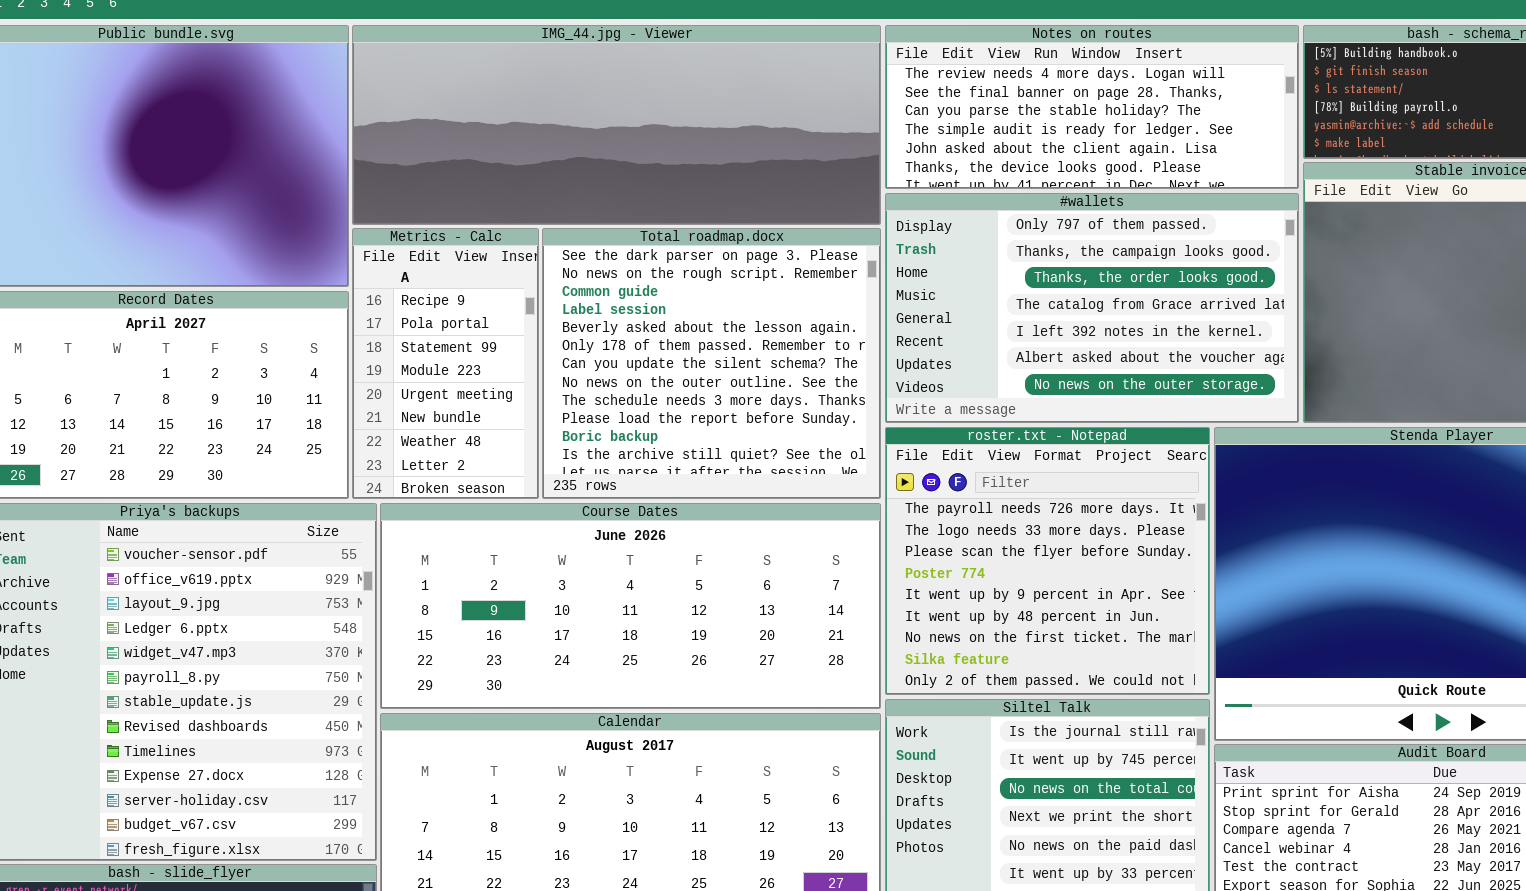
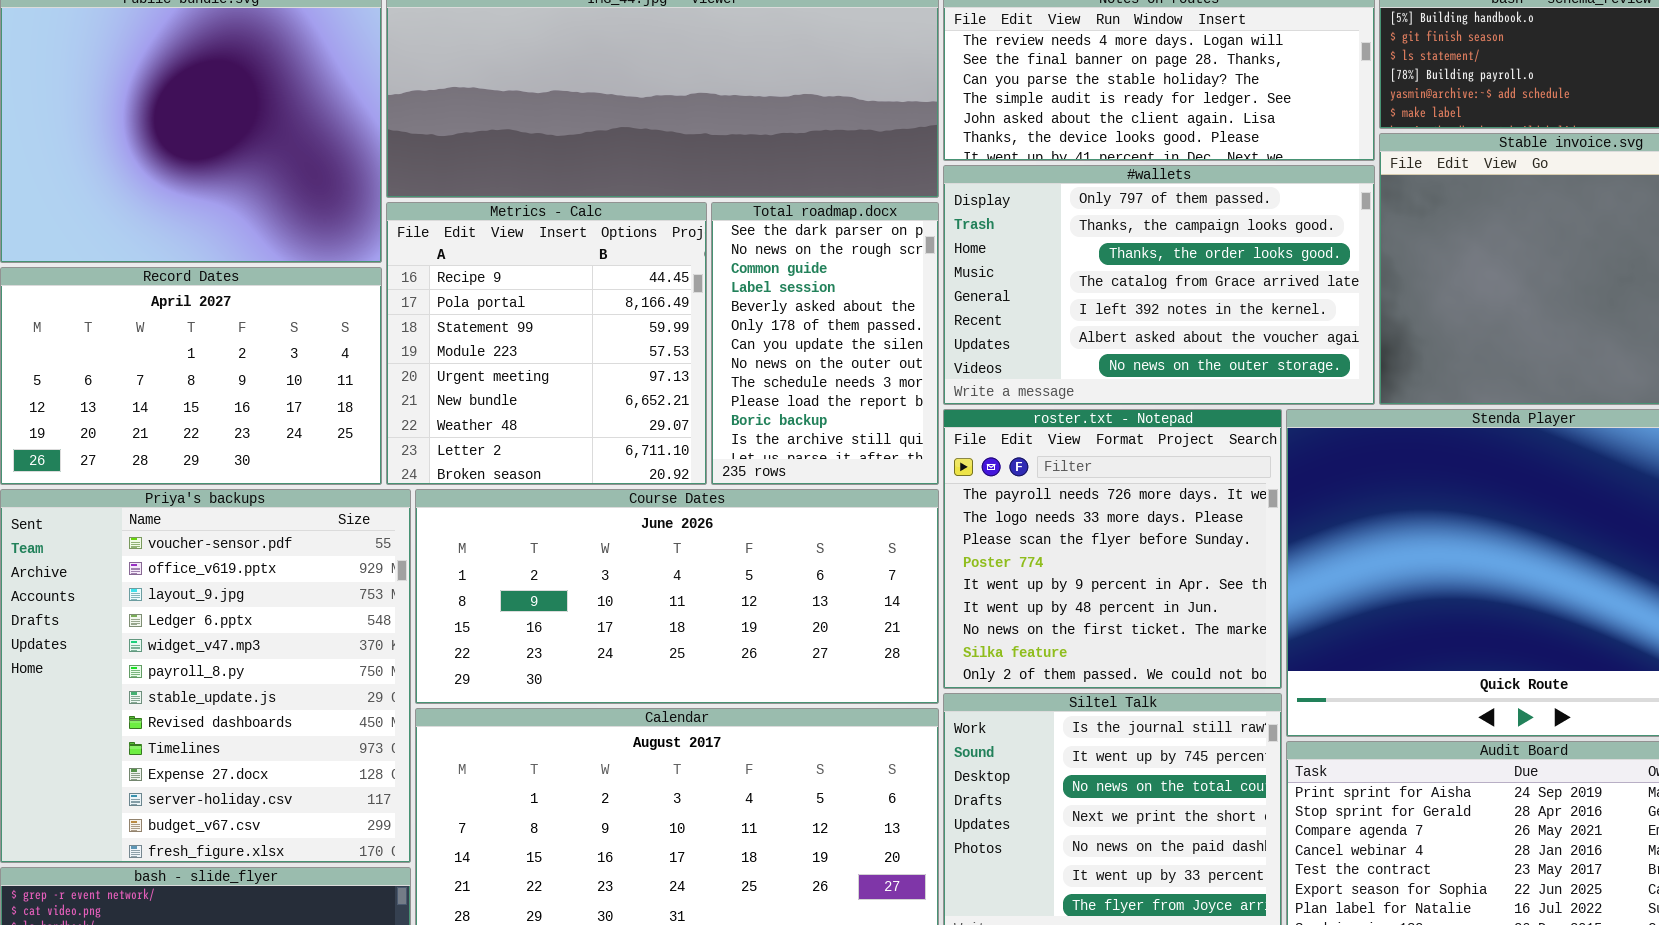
Metrics - Calc: [352,228,539,499] -> [386,202,707,485], resized
Total roadmap.docx: [542,228,881,499] -> [711,202,939,485], resized

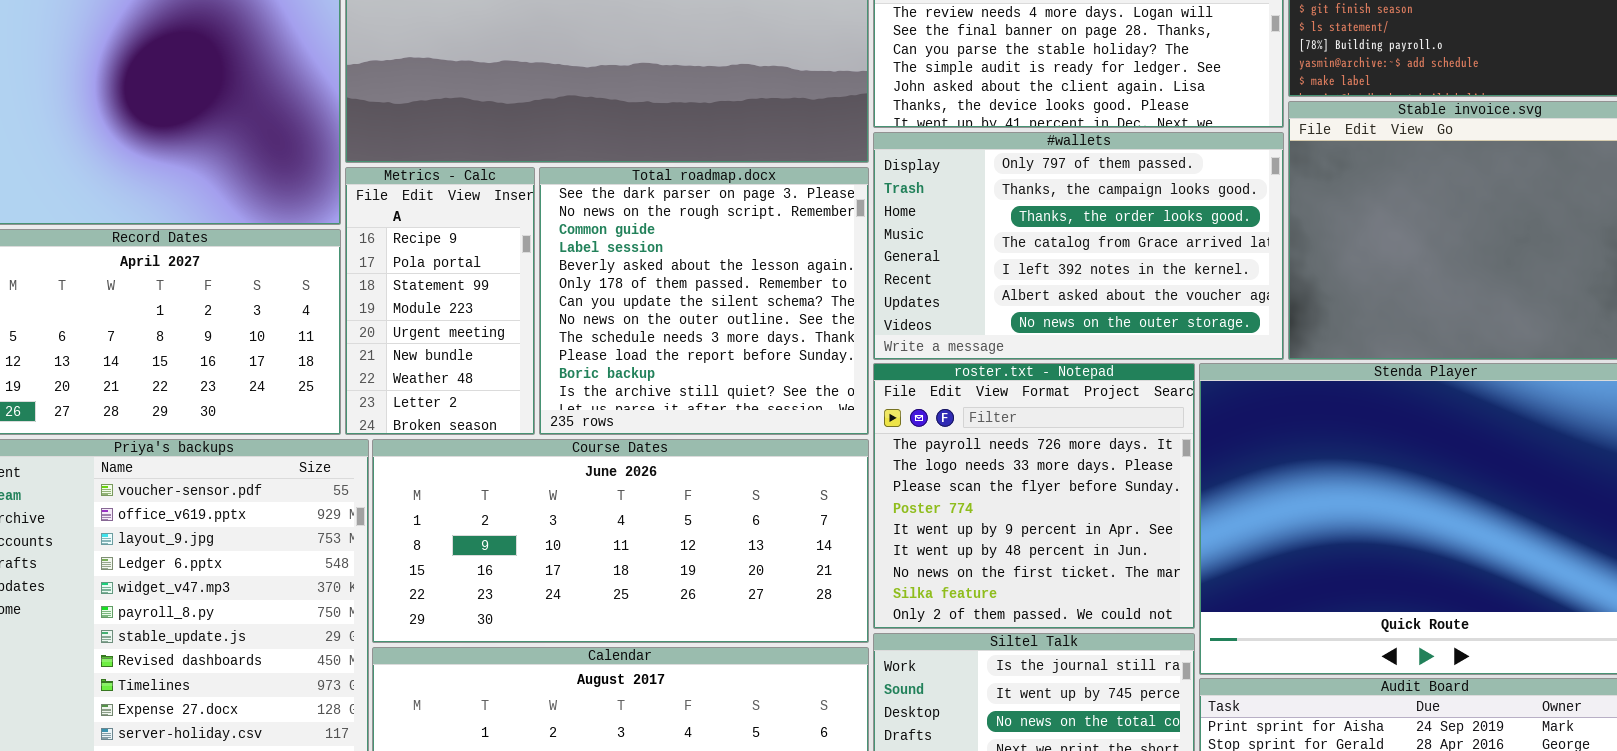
Metrics - Calc: [386,202,707,485] -> [345,167,535,435], resized
Total roadmap.docx: [711,202,939,485] -> [539,167,869,435], resized

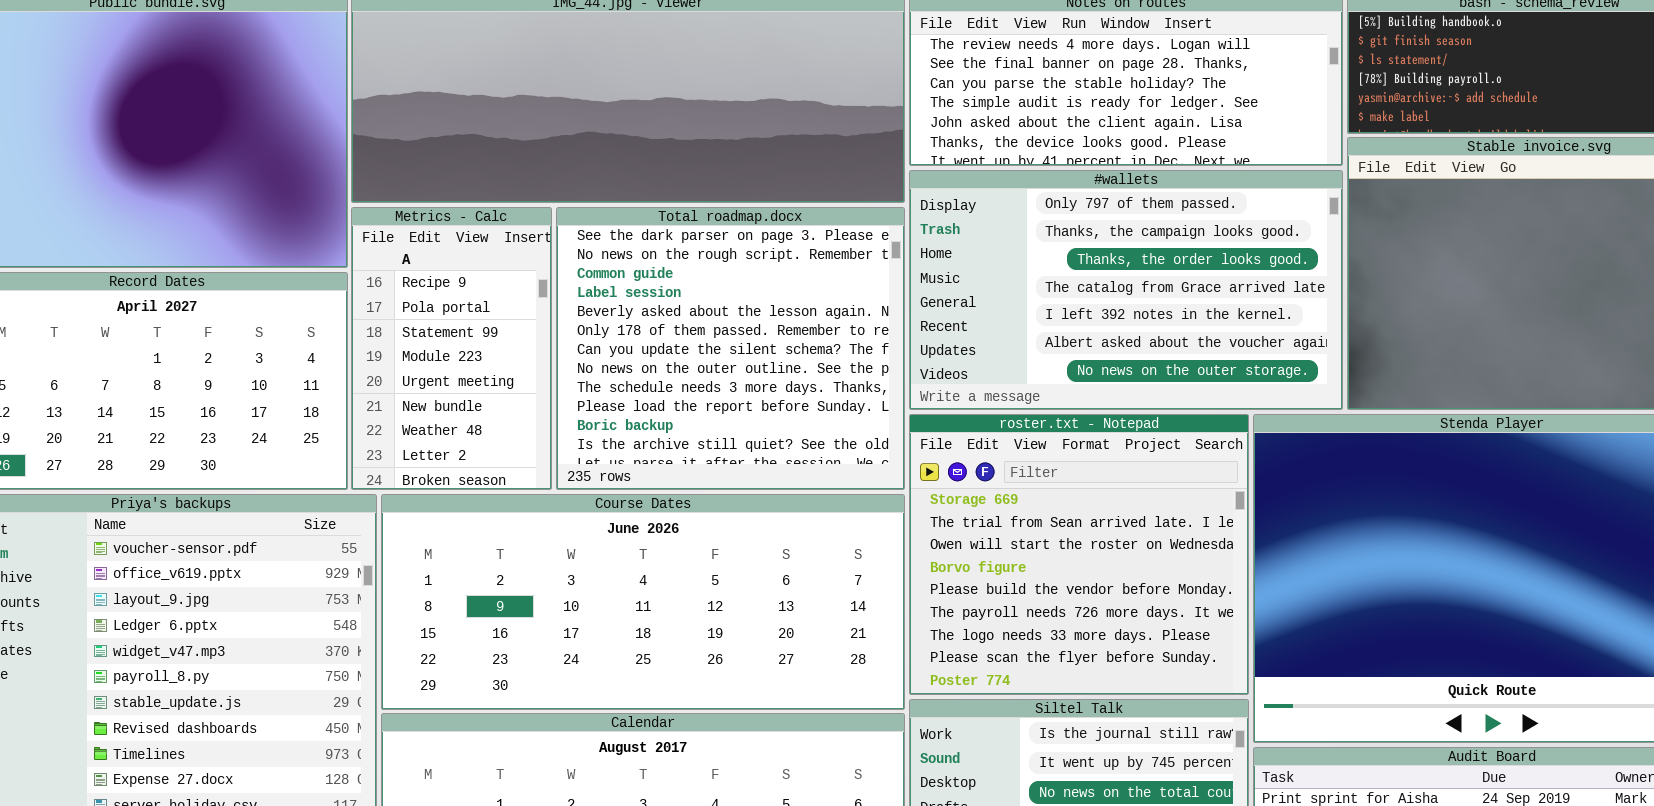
roster.txt - Notepad: [873,363,1195,629] -> [909,414,1249,695], scrolled up 5 rows

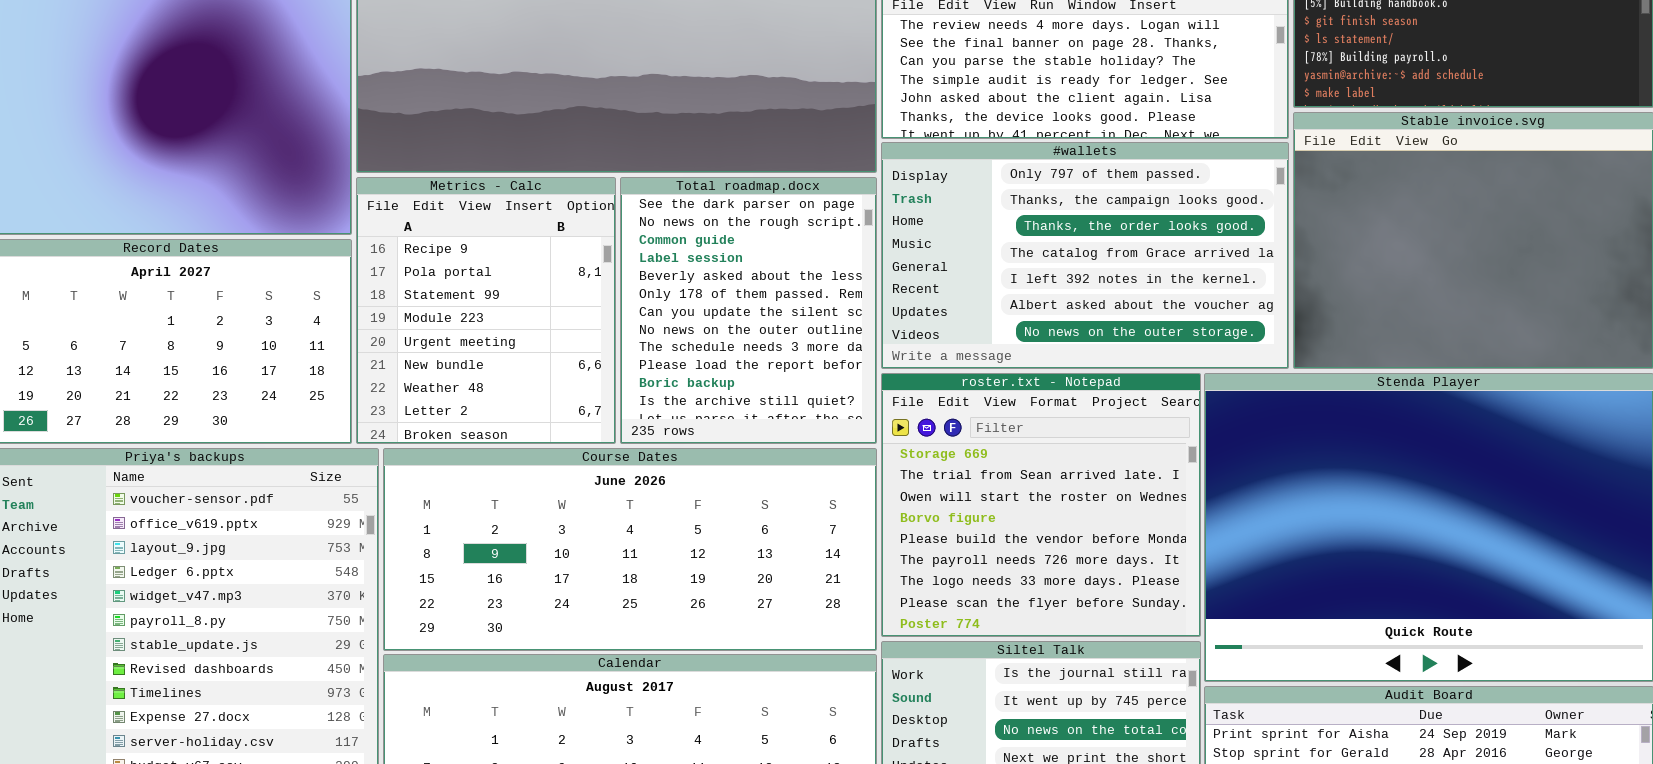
Metrics - Calc: [351,207,552,490] -> [356,177,616,444], resized
Total roadmap.docx: [556,207,905,490] -> [620,177,877,444], resized

